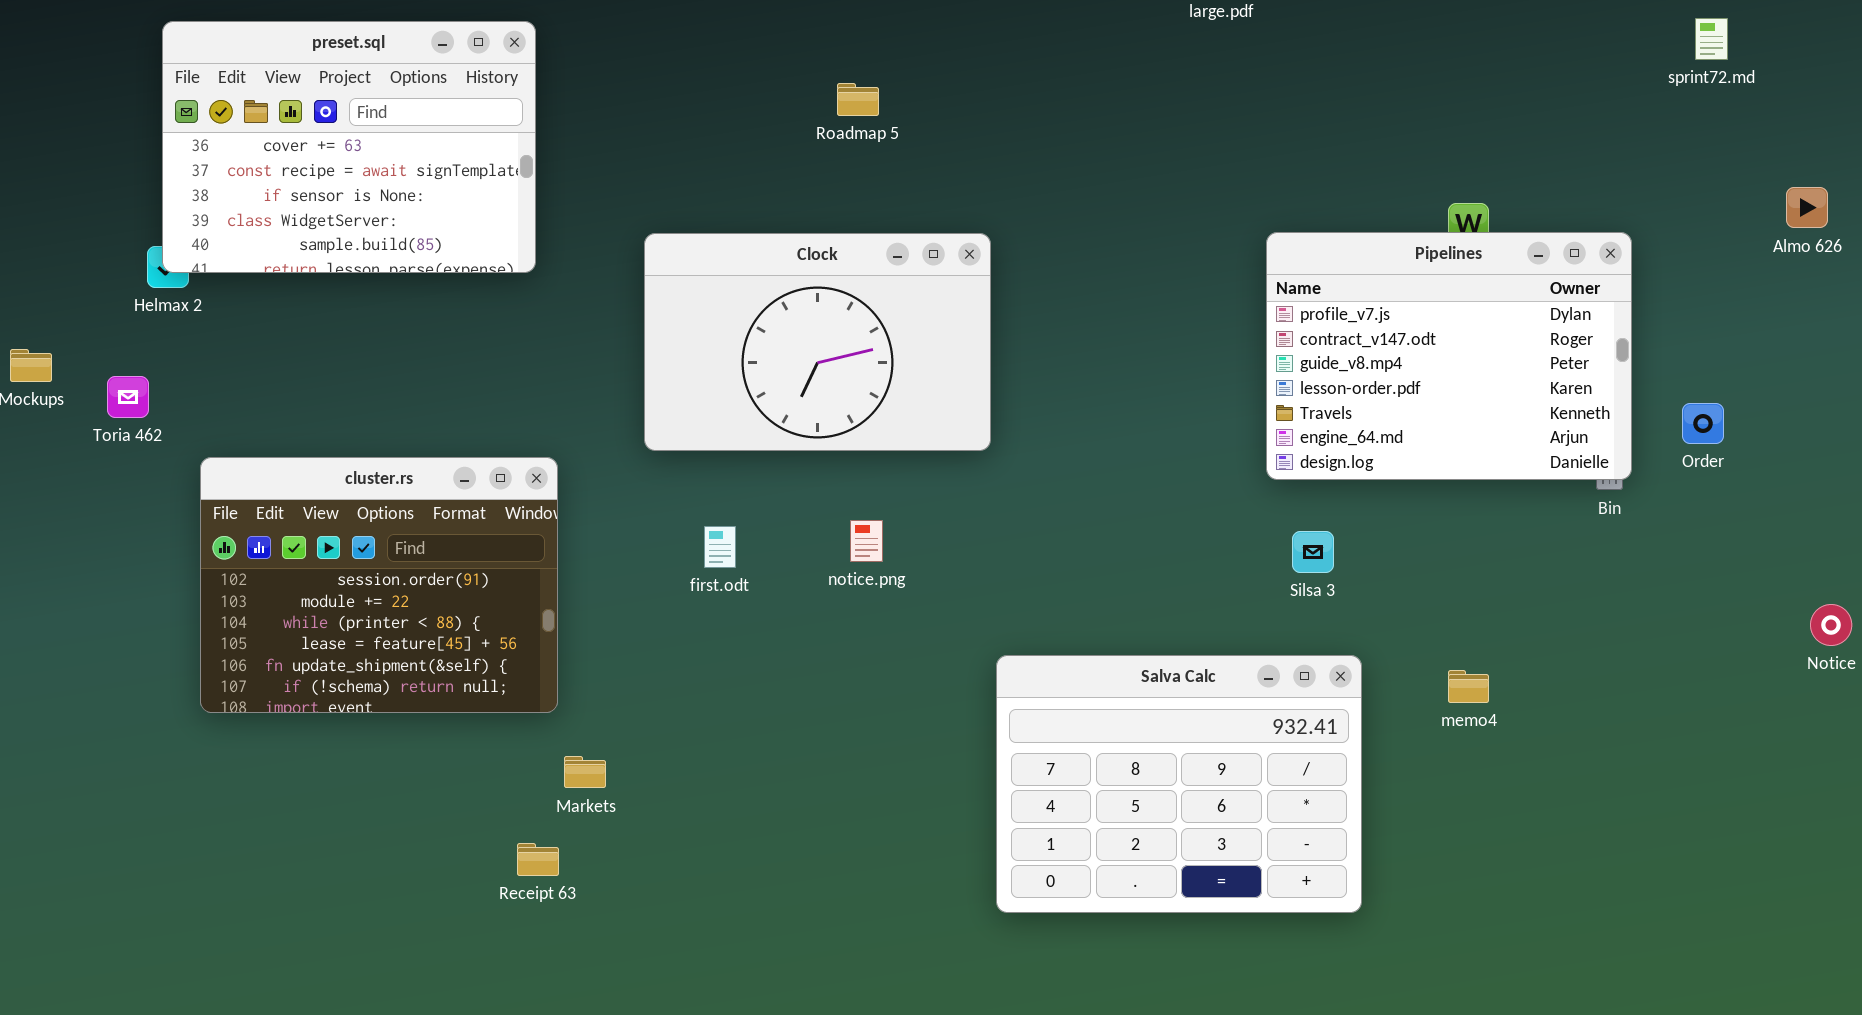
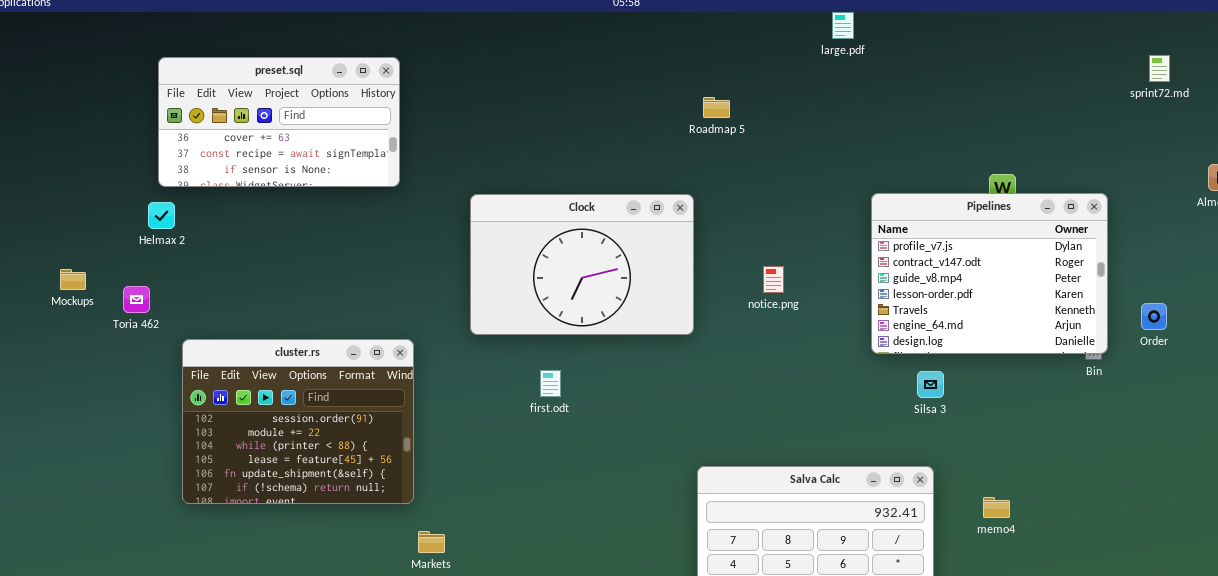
preset.sql: [162,21,536,273] -> [158,57,400,187], resized
Roadmap 5: [837,83,879,116] -> [703,97,730,118], moved
notice.png: [850,520,883,562] -> [763,266,784,293], moved
first.odt: [704,526,736,568] -> [540,370,561,397], moved
Silsa 3: [1292,531,1334,573] -> [917,371,944,398], moved
memo4: [1448,670,1489,703] -> [983,497,1010,518], moved

